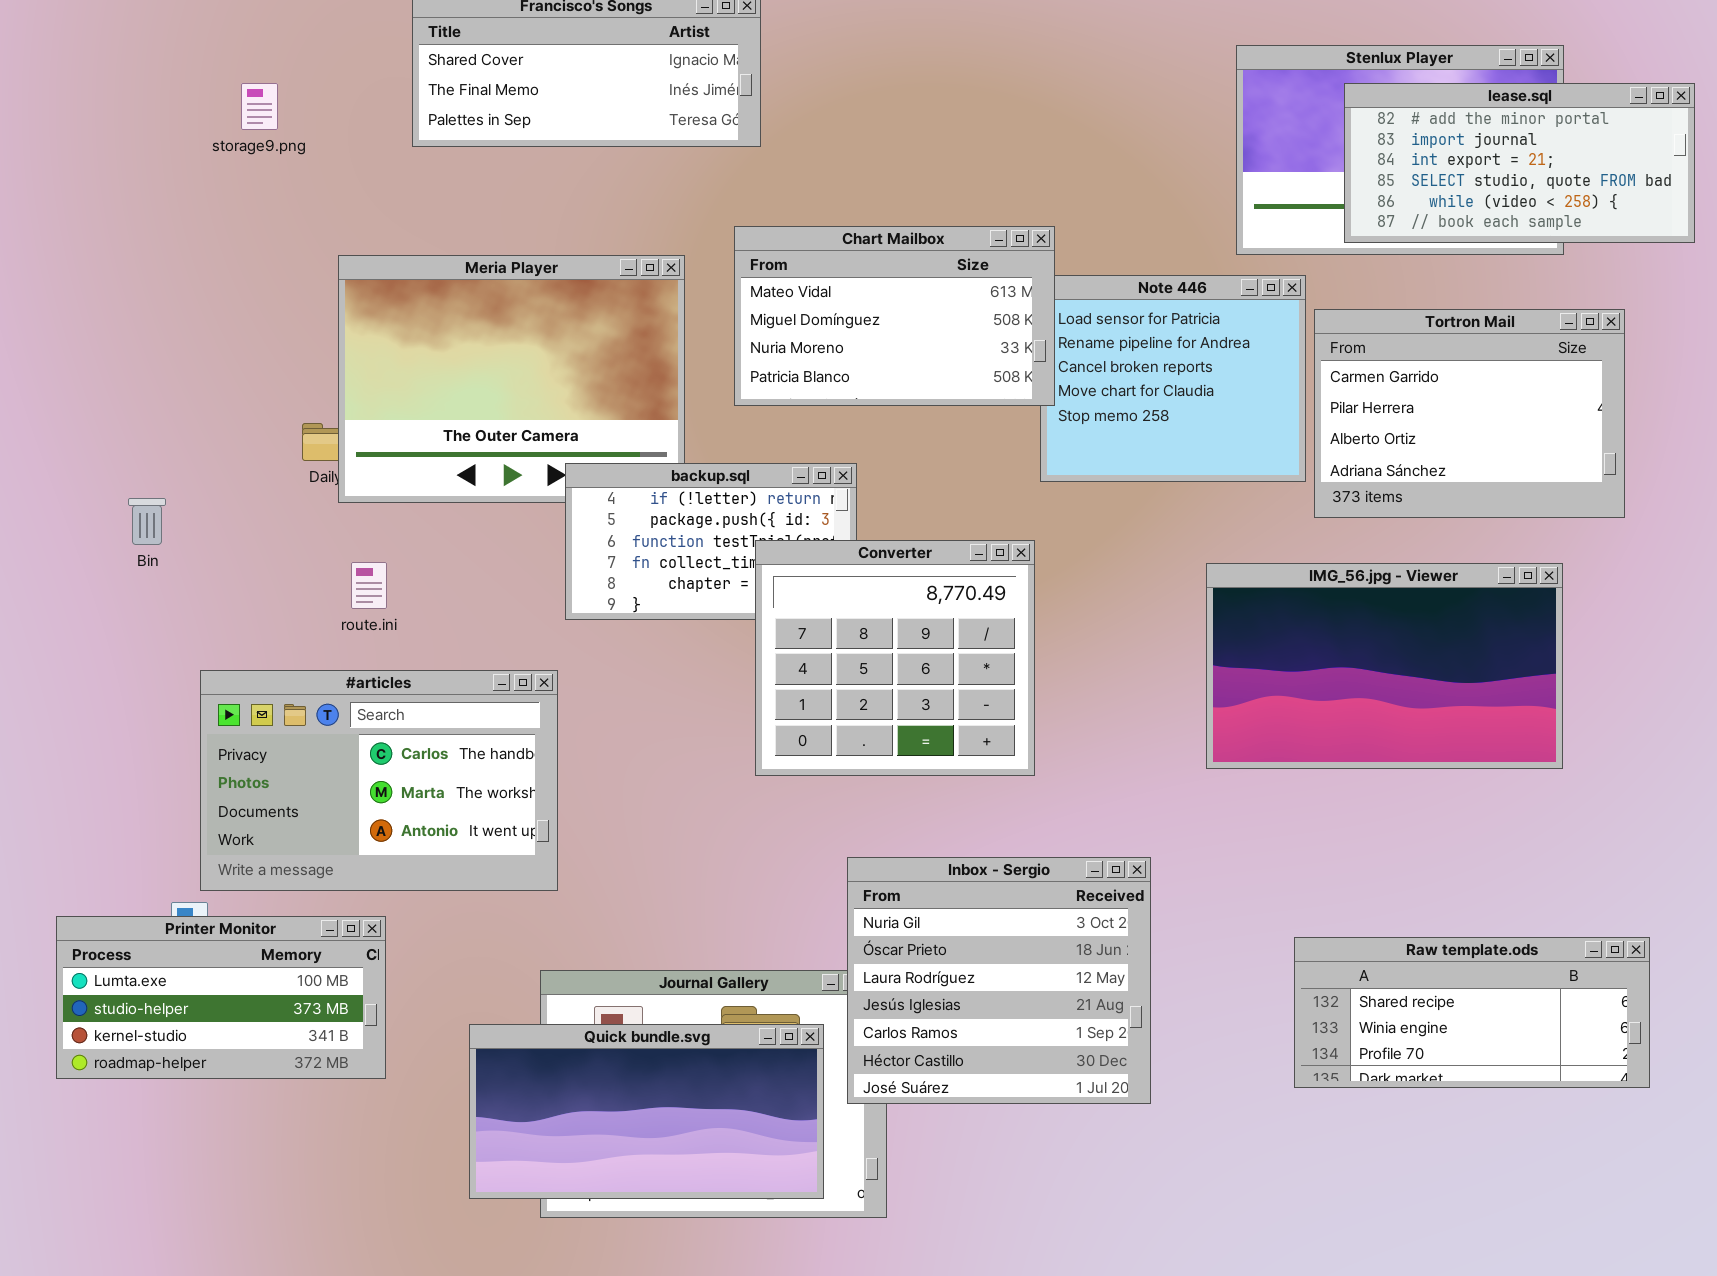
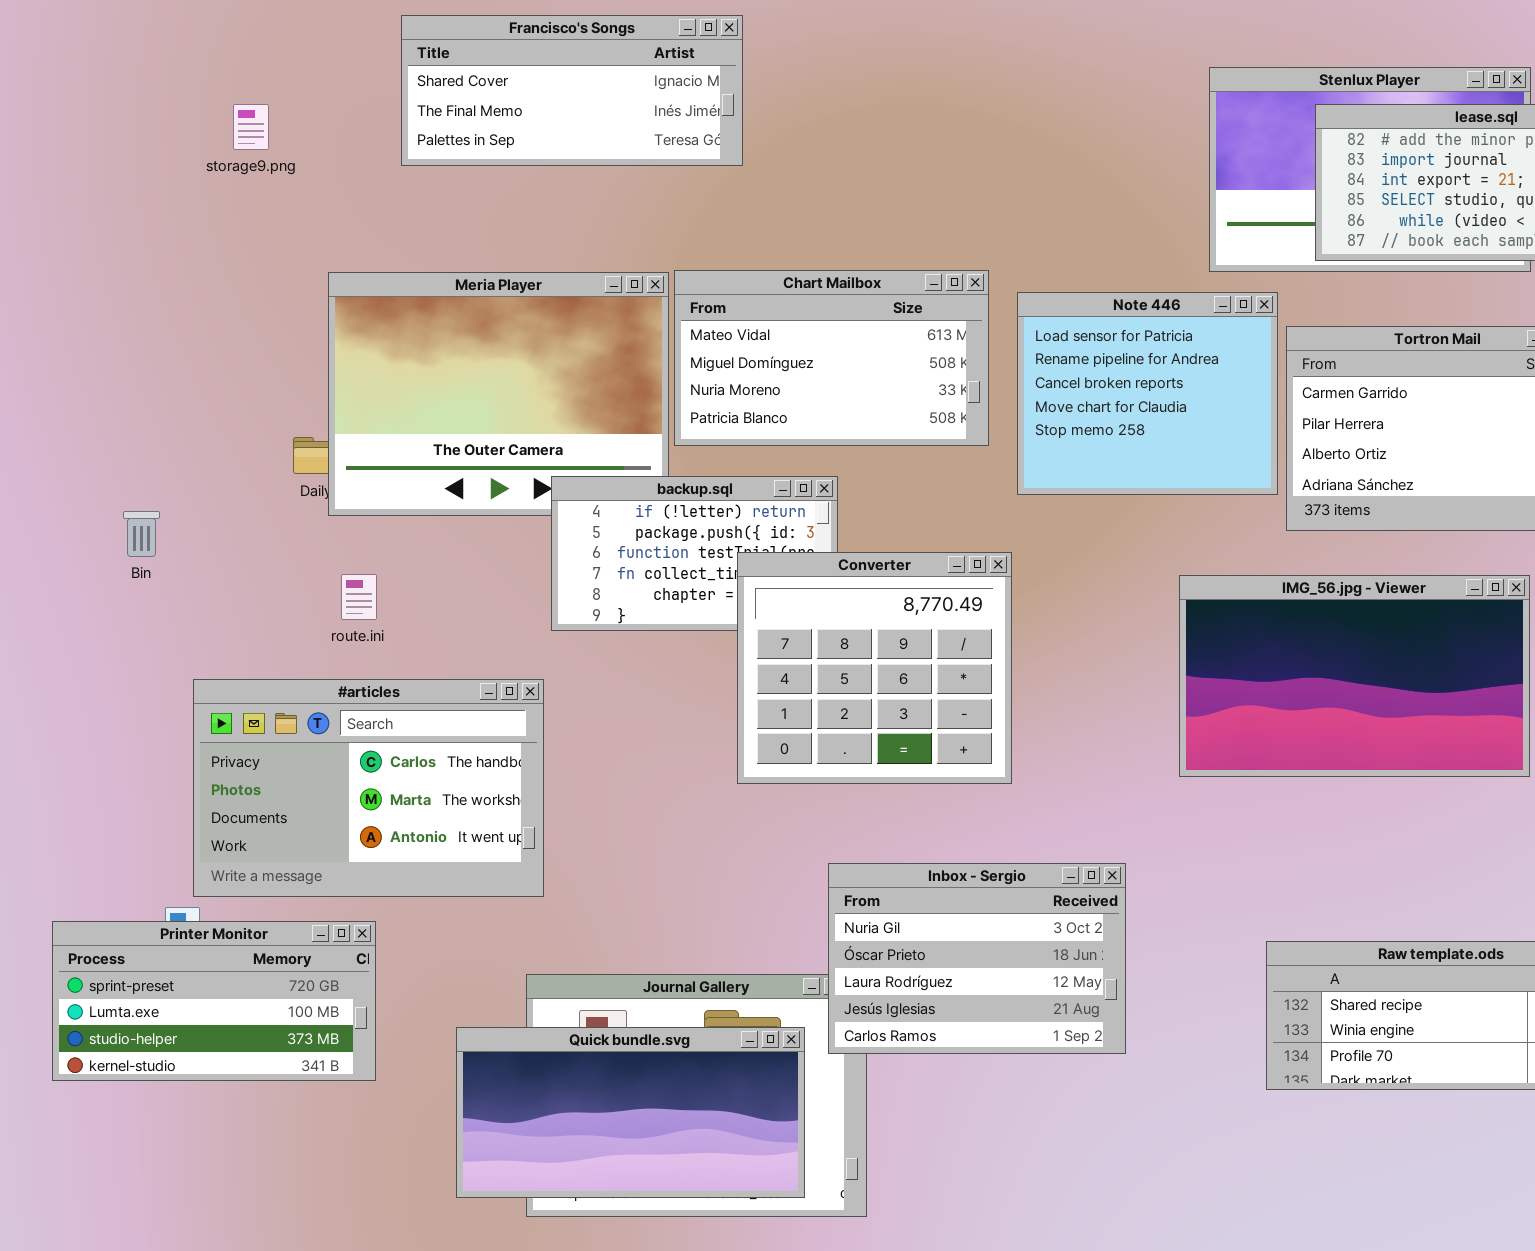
Chart Mailbox: [734,226,1055,406] -> [674,270,989,446], moved
Inbox - Sergio: [847,857,1151,1104] -> [828,863,1126,1054], resized
Printer Monitor: [56,916,386,1079] -> [52,921,376,1081], scrolled up 1 row

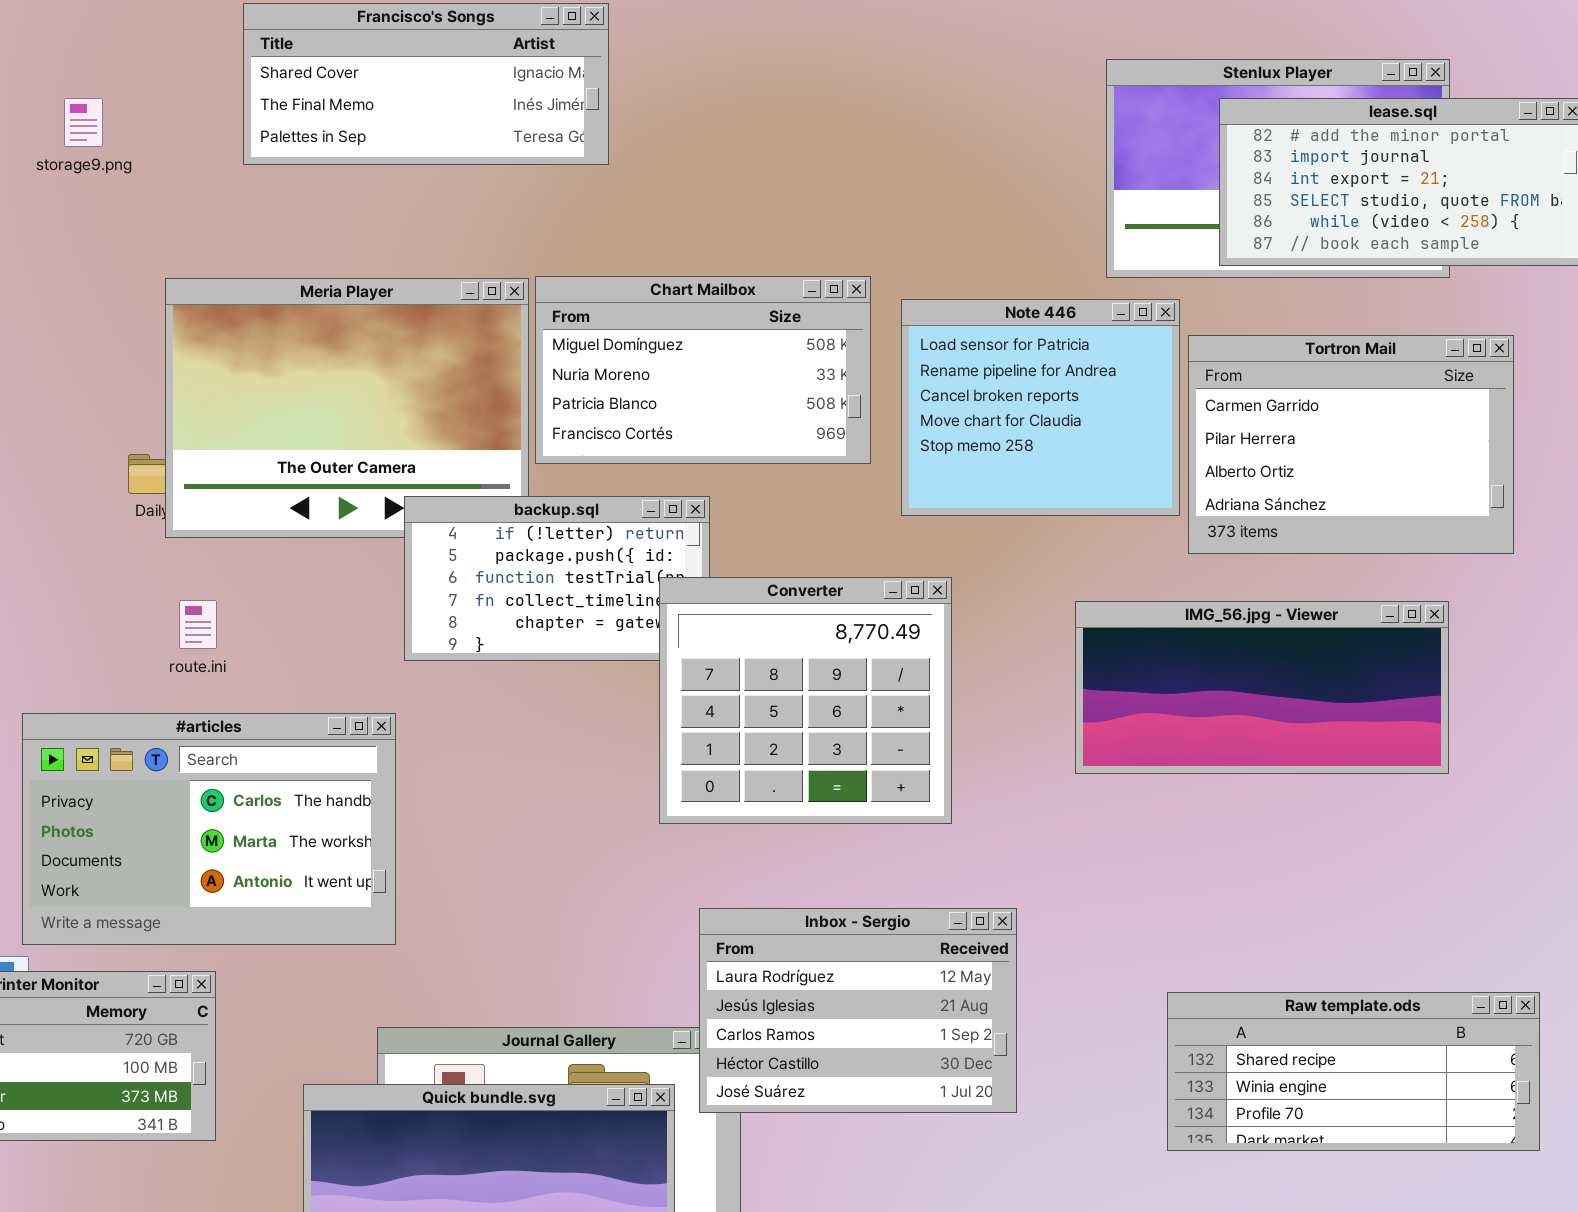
Chart Mailbox: [674,270,989,446] -> [535,276,871,464], scrolled down 1 row
Converter: [737,552,1012,784] -> [659,577,952,824], moved
IMG_56.jpg - Viewer: [1179,575,1530,777] -> [1075,601,1449,774], resized
Inbox - Sergio: [828,863,1126,1054] -> [699,908,1017,1113], scrolled down 2 rows

